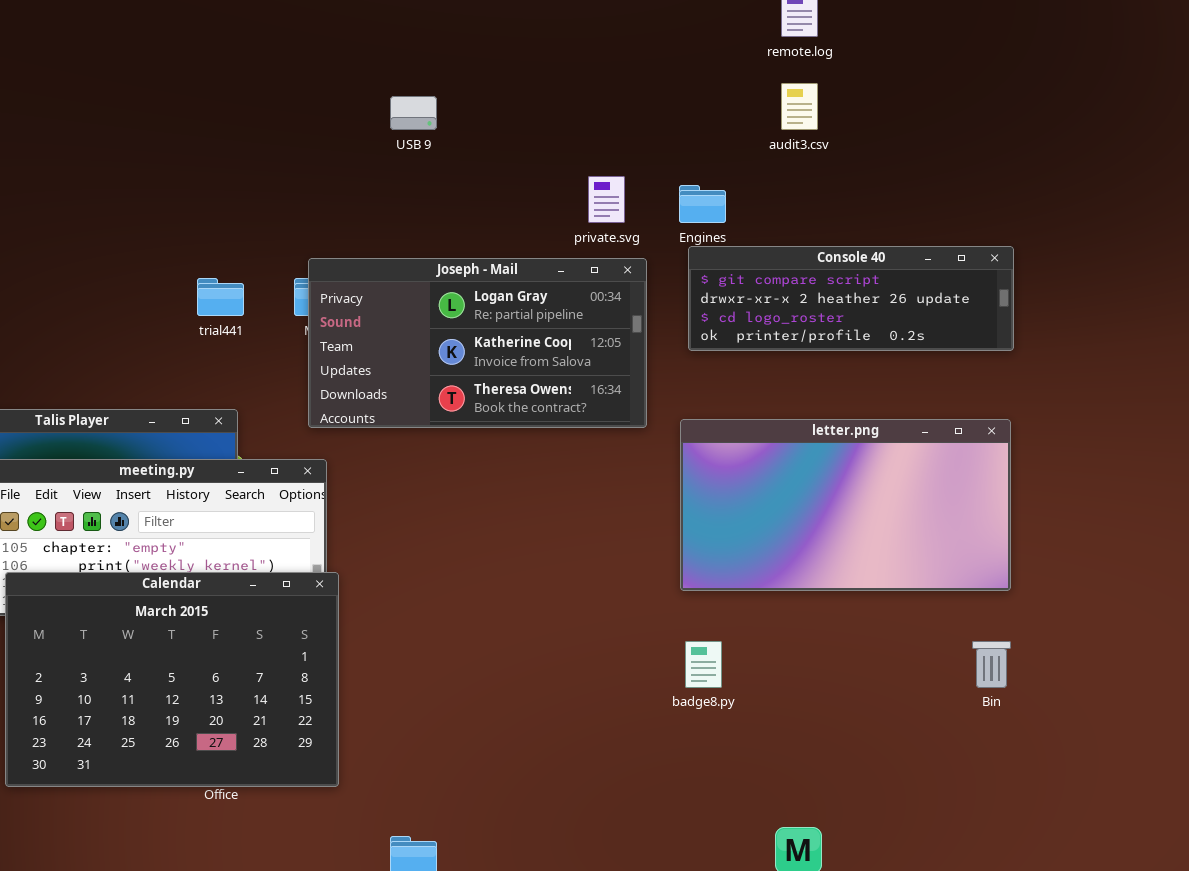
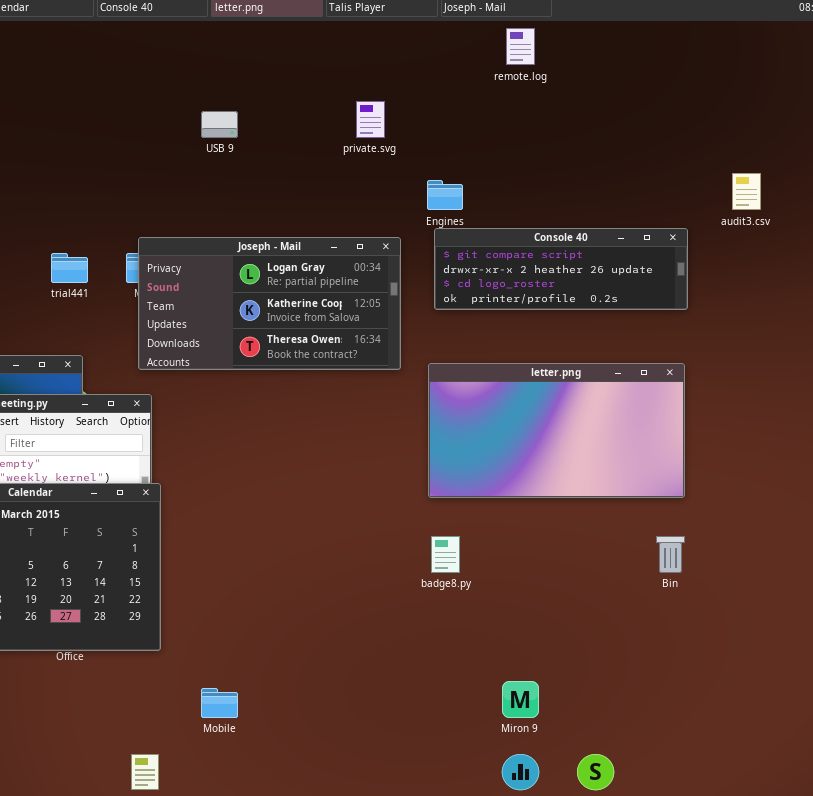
audit3.csv: [781,83,818,130] -> [732,173,761,210], moved
private.svg: [588,176,625,223] -> [356,101,385,138], moved

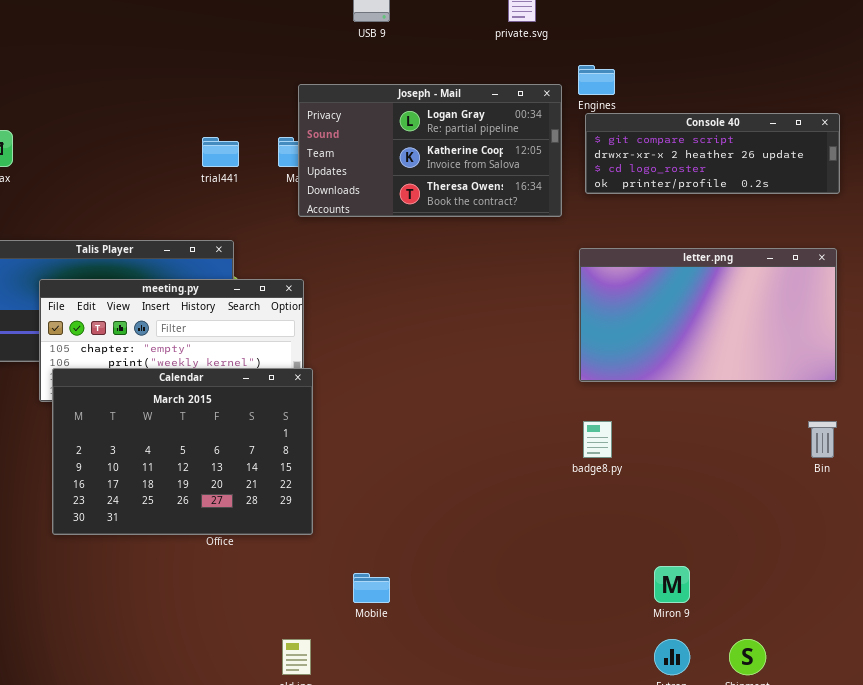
Joseph - Mail: [138,237,401,370] -> [298,84,562,217], moved

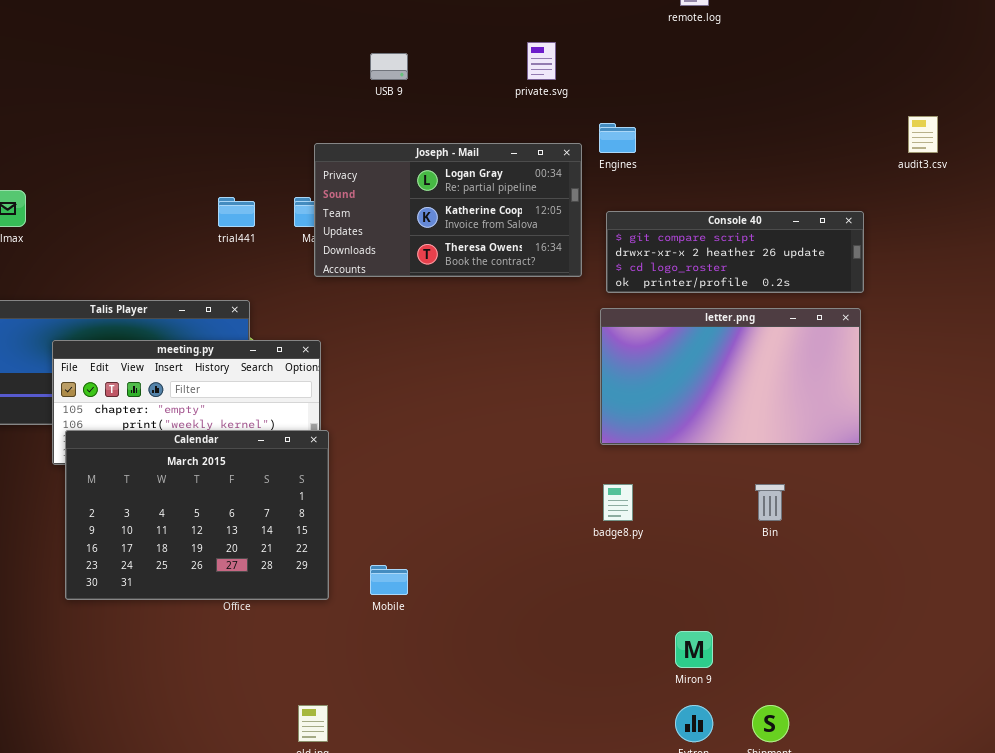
Console 40: [585,113,840,194] -> [606,211,864,293], moved
Bin: [808,421,837,458] -> [755,484,785,521], moved
Mobile: [353,573,390,603] -> [370,565,408,595], moved

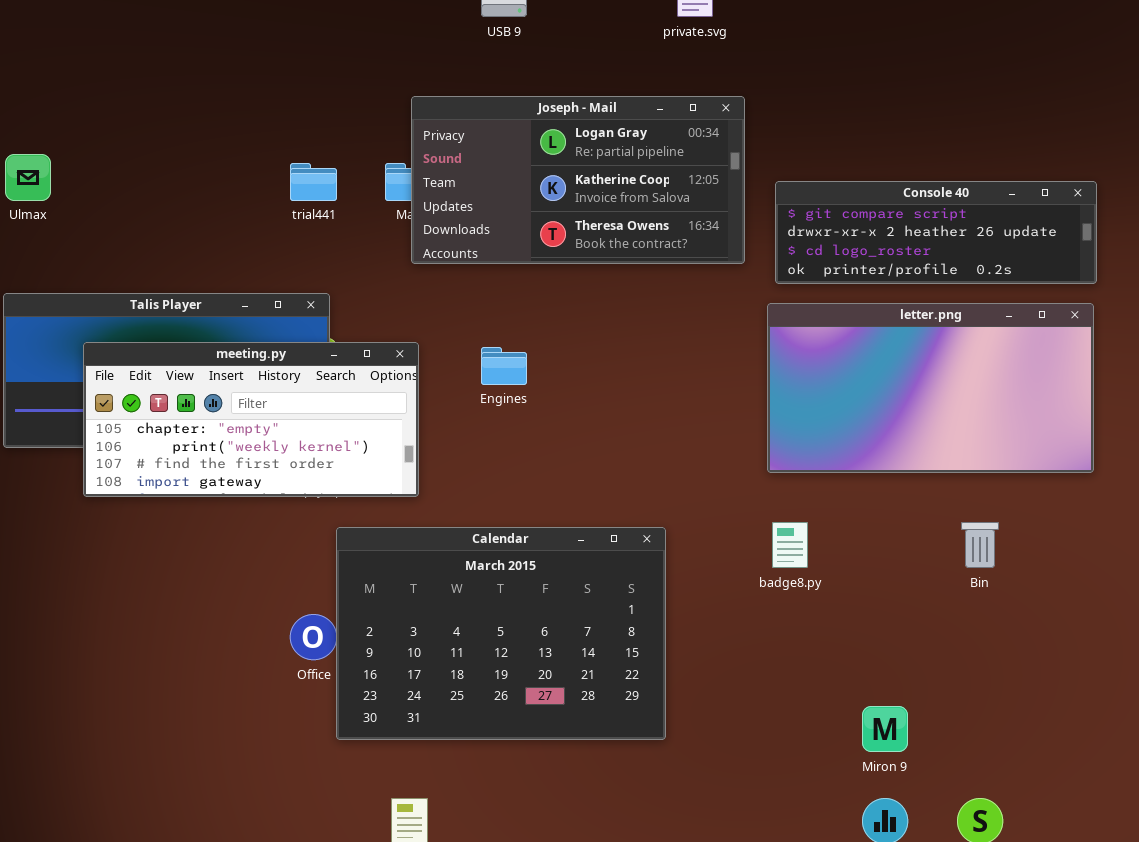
Engines: [599,123,636,153] -> [481,347,527,385], moved
Calendar: [65,430,329,600] -> [336,527,666,740], moved

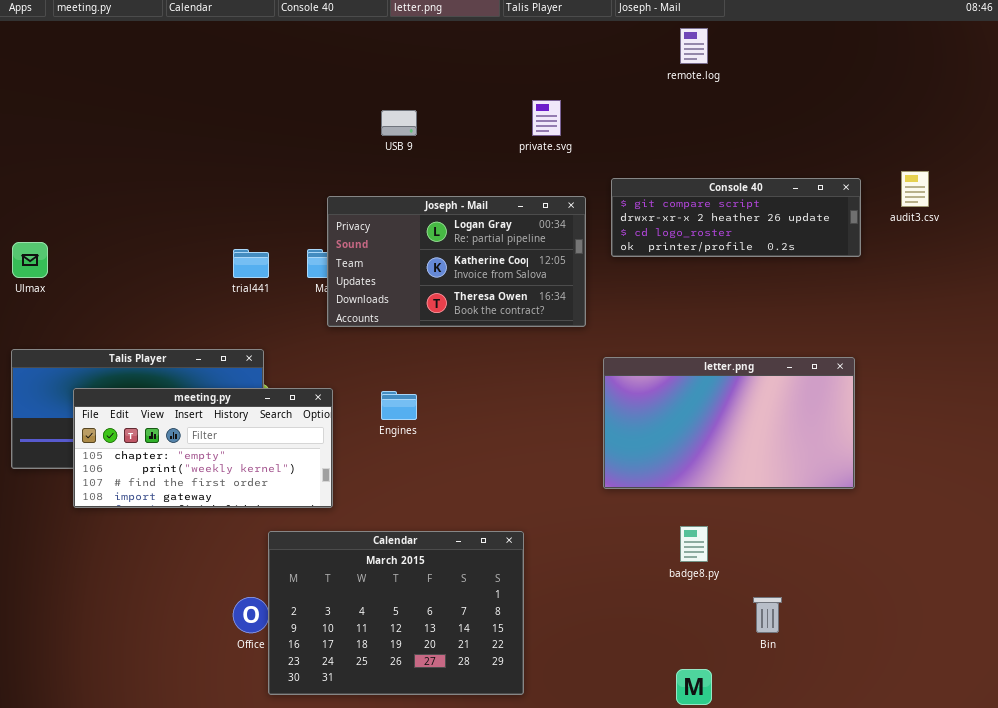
Console 40: [775,181,1097,284] -> [611,178,861,257], moved
badge8.py: [772,522,808,568] -> [680,526,708,562], moved
Bin: [961,522,999,568] -> [753,597,782,633], moved

